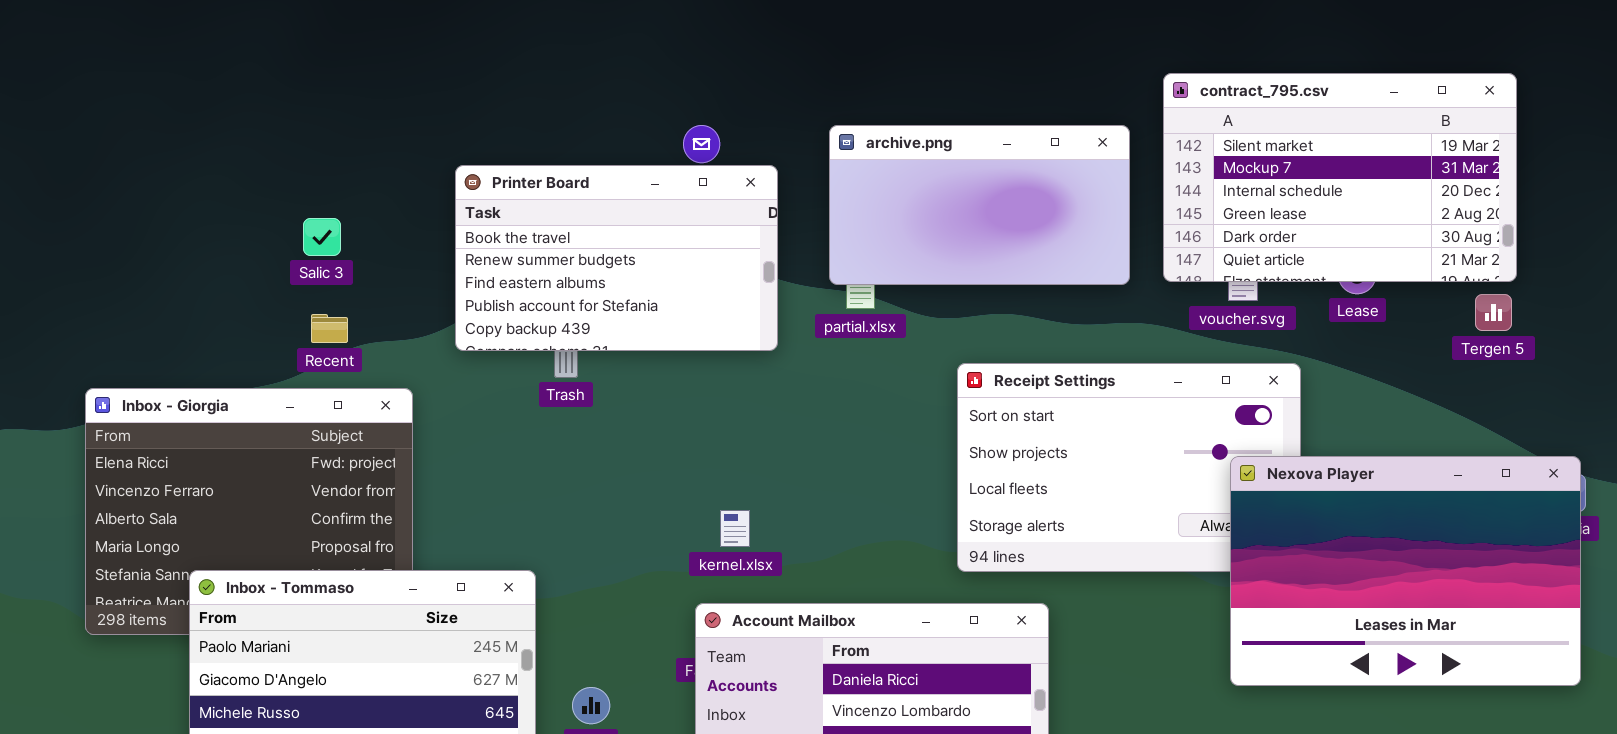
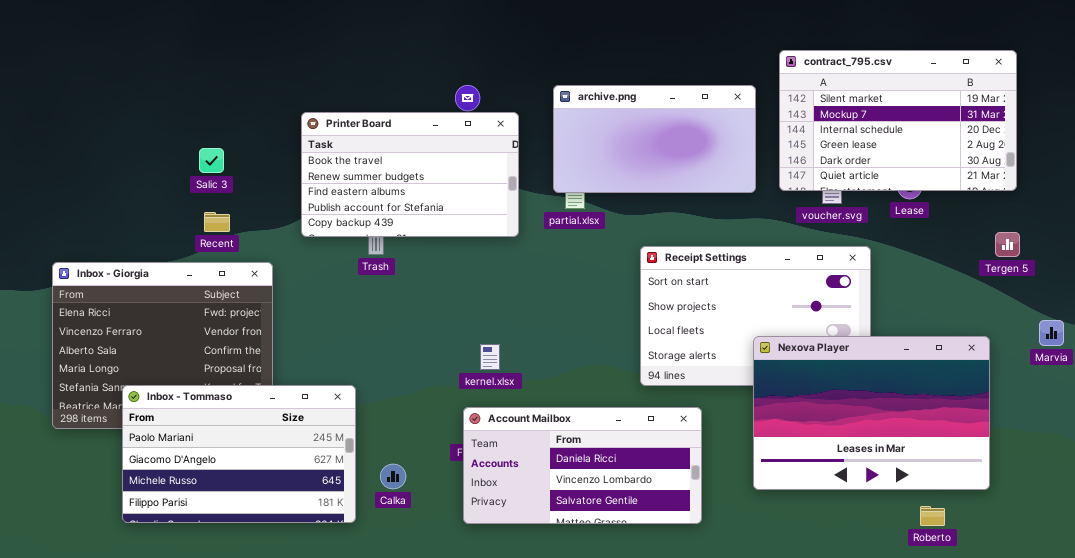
Tergen 5: [1475,294,1512,331] -> [995,232,1020,257], moved
Nexova Player: [1230,456,1581,686] -> [753,336,990,490], moved

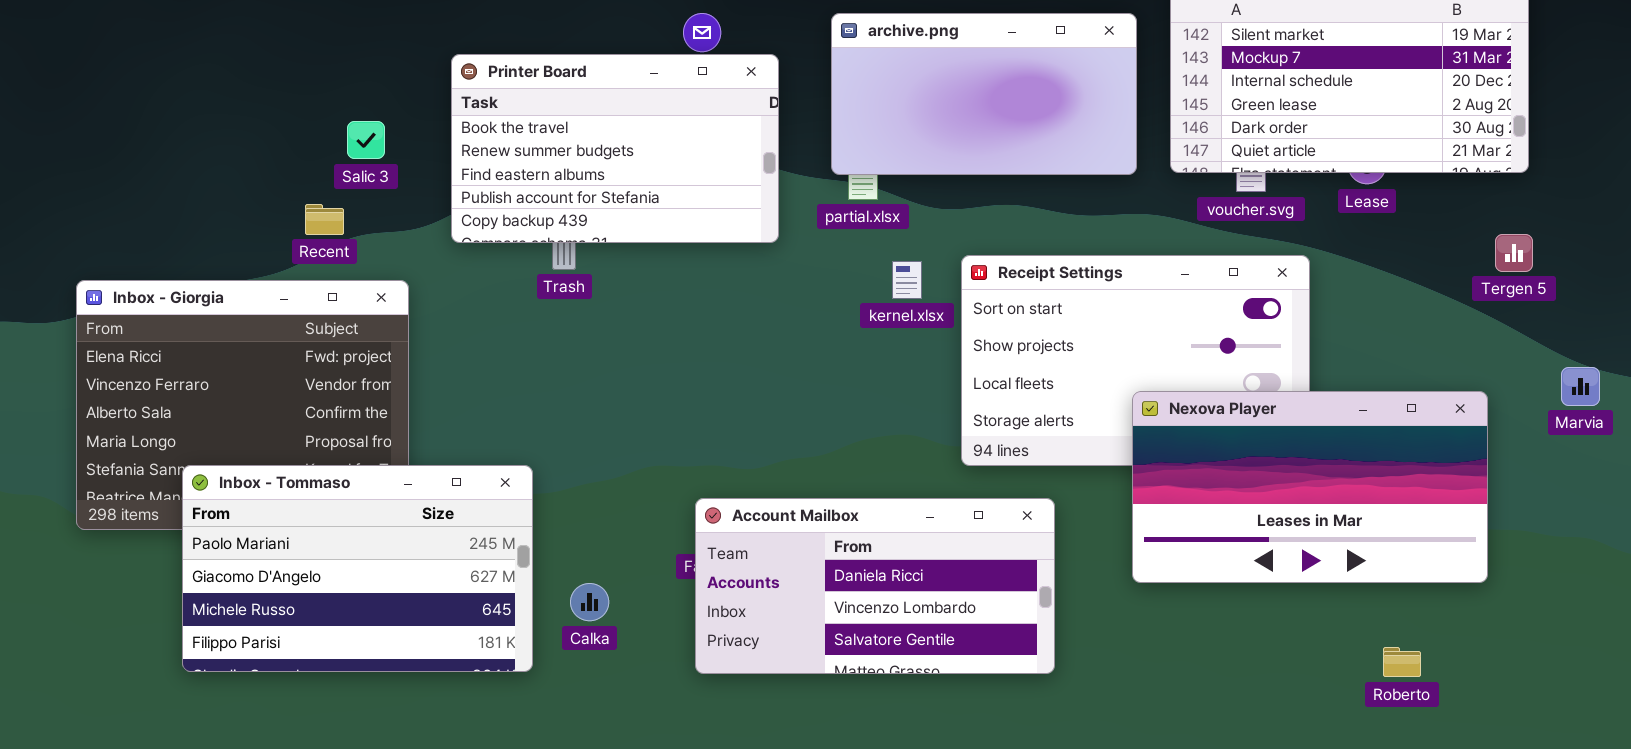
Salic 3: [199,148,224,173] -> [347,121,385,159], moved
Nexova Player: [753,336,990,490] -> [1132,391,1488,583], resized
kernel.xlsx: [480,344,500,370] -> [892,261,922,299], moved

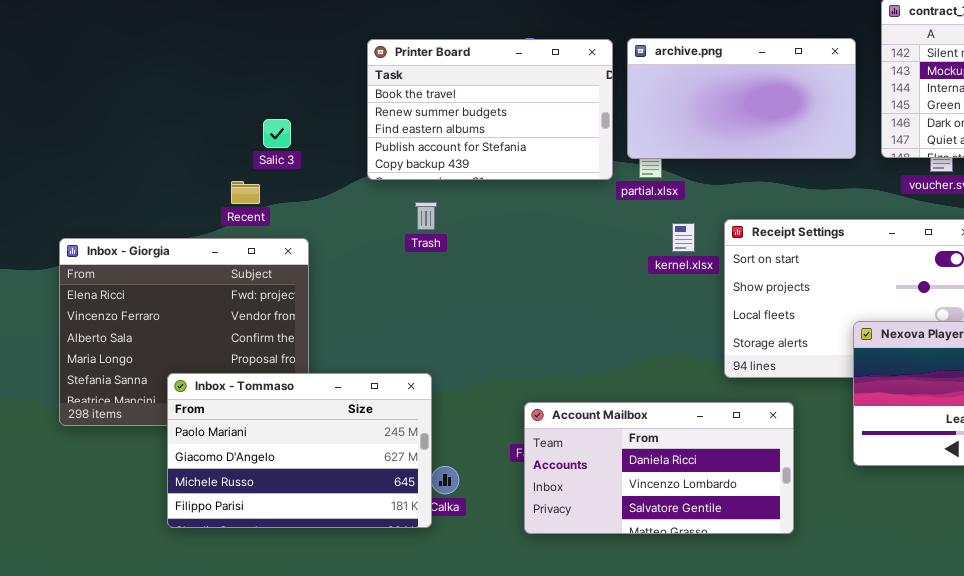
Printer Board: [451,54,779,243] -> [367,39,613,180], moved
Inbox - Tommaso: [182,465,533,672] -> [167,373,432,528], moved

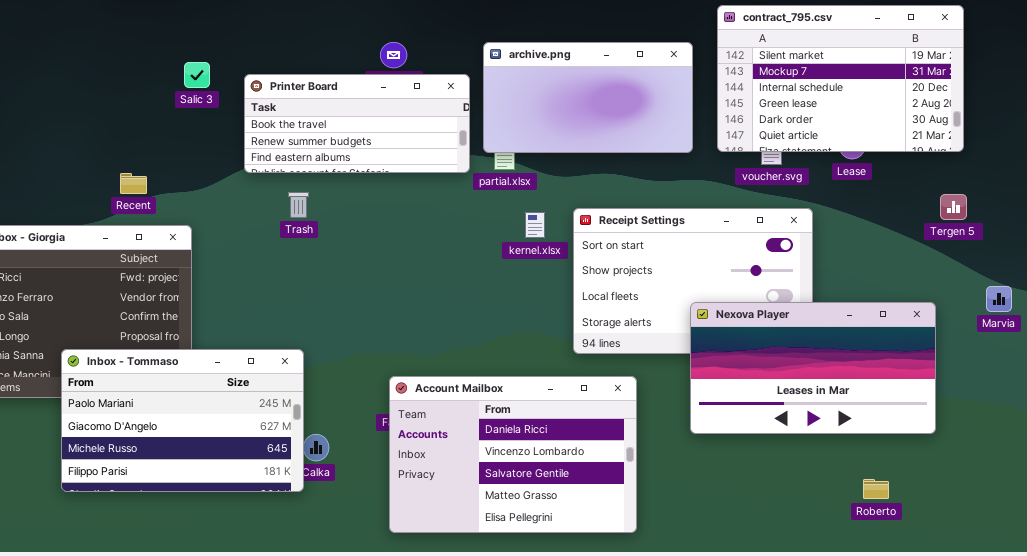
Printer Board: [367,39,613,180] -> [244,74,470,173], resized
Salic 3: [263,119,291,148] -> [184,62,210,88], moved
Account Mailbox: [524,402,794,534] -> [389,376,637,533], resized

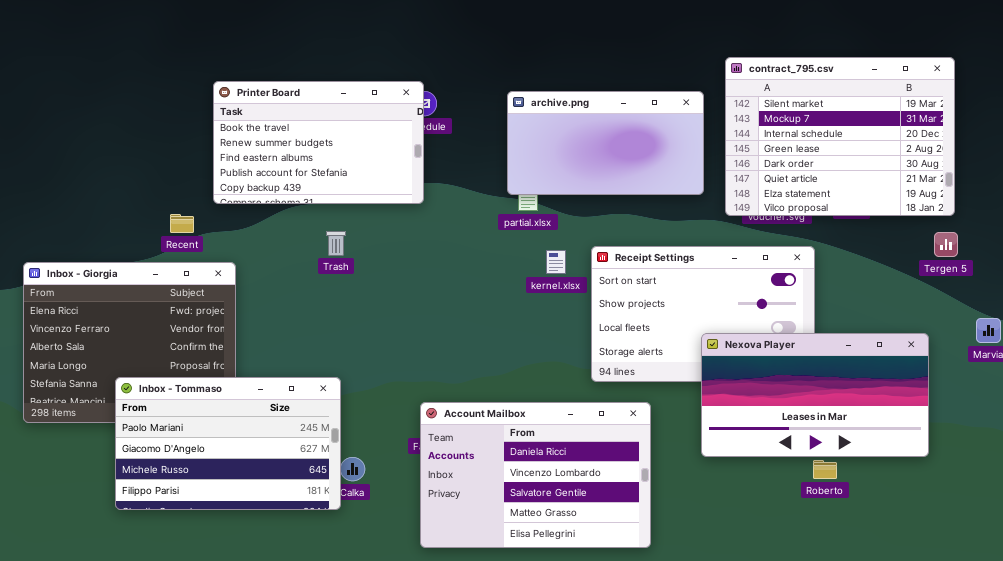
contract_795.csv: [717,5,964,152] -> [725,57,955,216], resized
Printer Board: [244,74,470,173] -> [213,81,424,204], moved, resized
Roberto: [863,479,889,499] -> [813,460,837,479], moved

